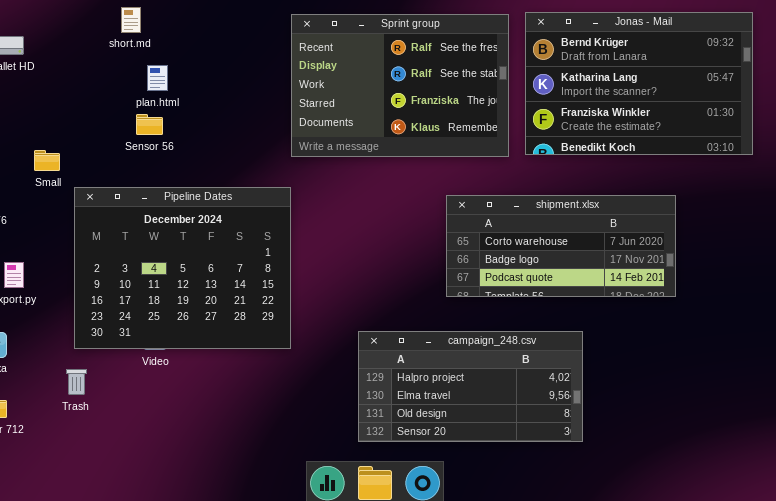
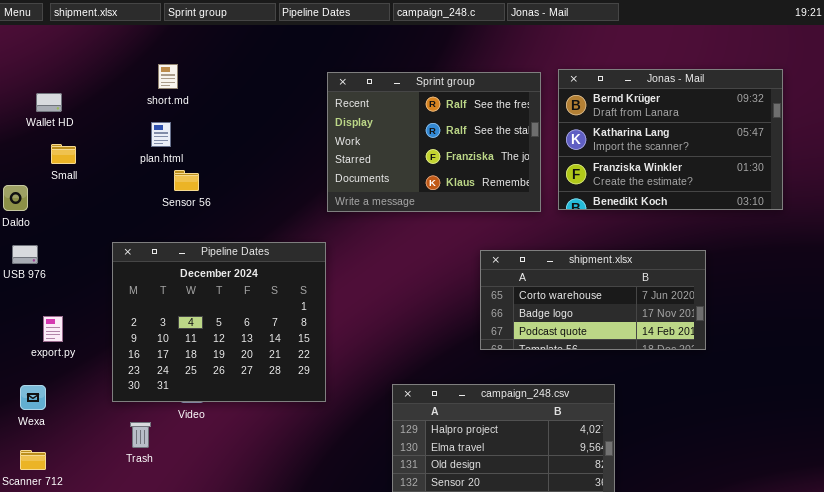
plan.html: [147,65,168,91] -> [151,122,171,147], moved
Small: [34,150,60,171] -> [51,144,76,164], moved
Trash: [66,369,87,395] -> [130,422,151,448], moved

